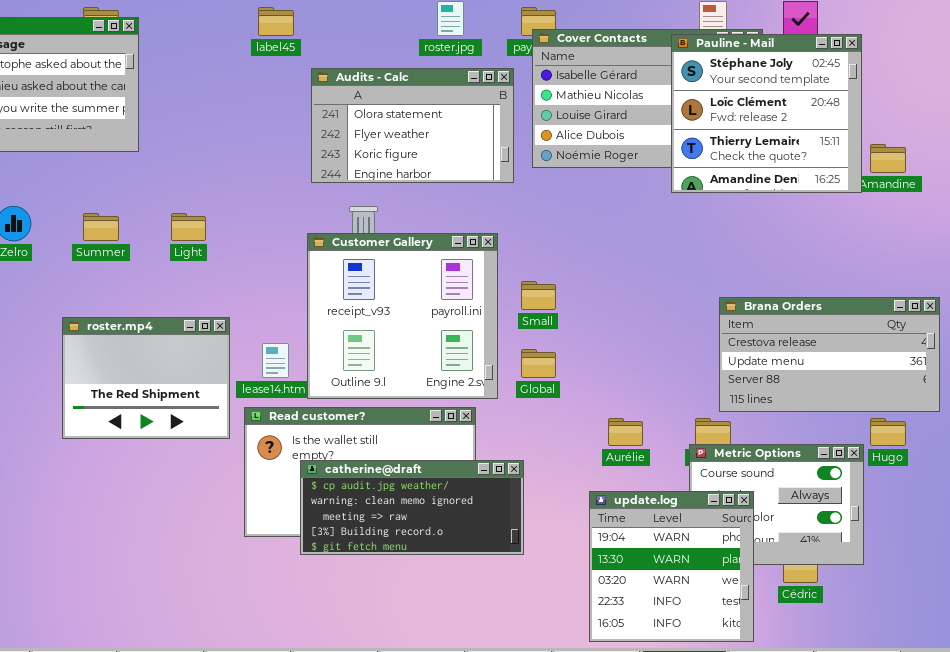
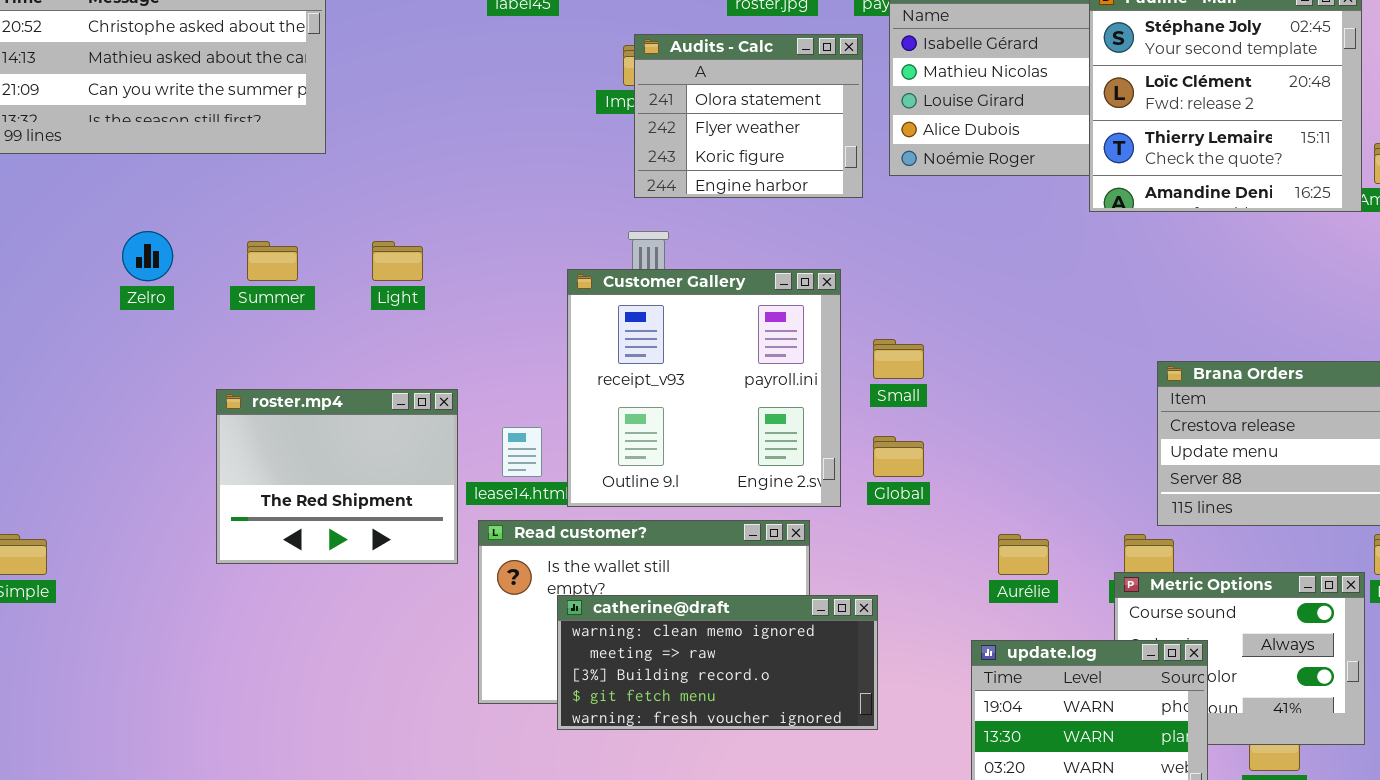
Audits - Calc: [311,68,514,183] -> [634,34,863,198], resized
catherine@draft: [300,460,524,555] -> [557,595,878,730], scrolled down 1 row

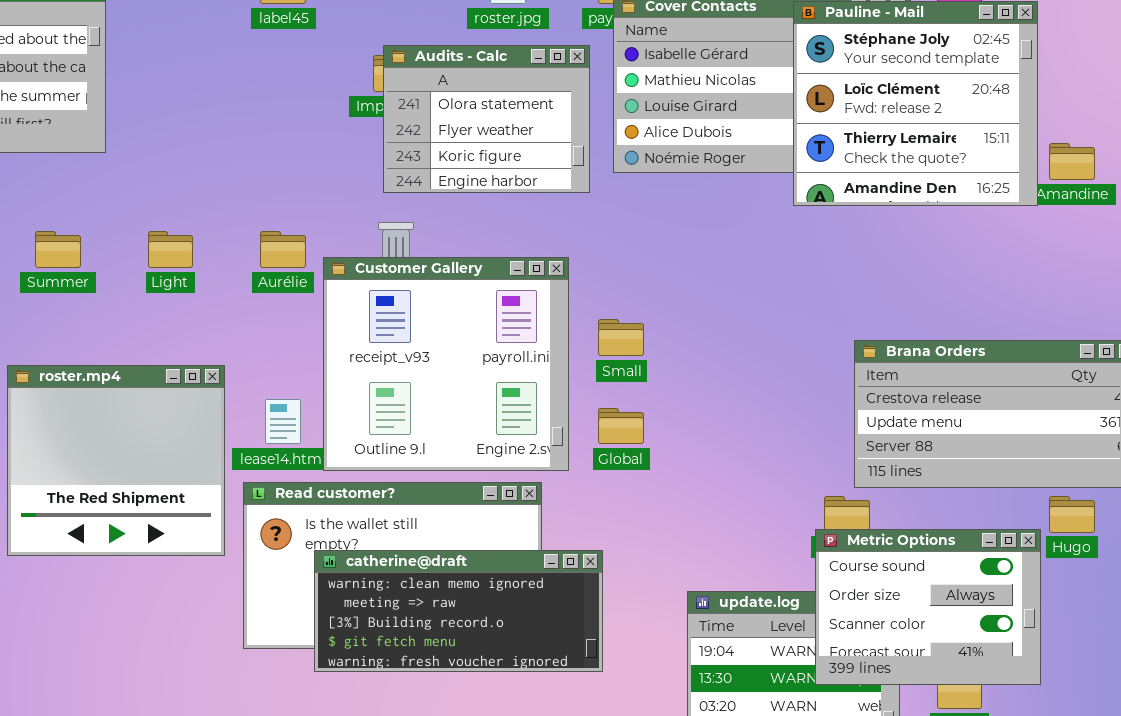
roster.mp4: [216,389,458,564] -> [7,365,225,556], resized
Aurélie: [998,534,1049,575] -> [260,231,306,268], moved
Metric Options: [1114,572,1365,745] -> [815,529,1041,685], raised

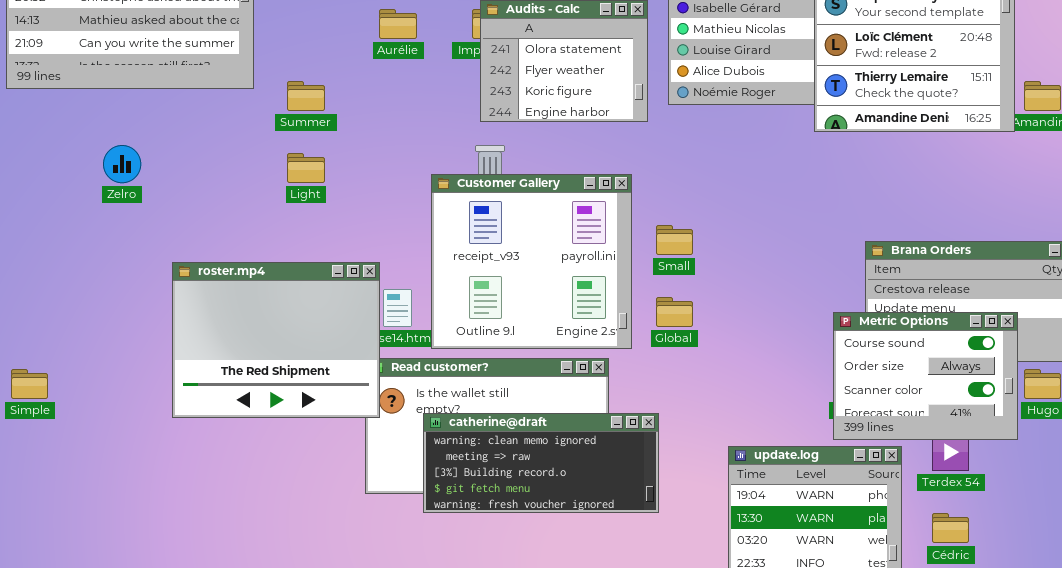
Summer: [35,231,81,268] -> [287,81,325,111], moved
Aurélie: [260,231,306,268] -> [379,9,417,39], moved
roster.mp4: [7,365,225,556] -> [172,262,380,418], resized
Metric Options: [815,529,1041,685] -> [833,312,1018,440], moved

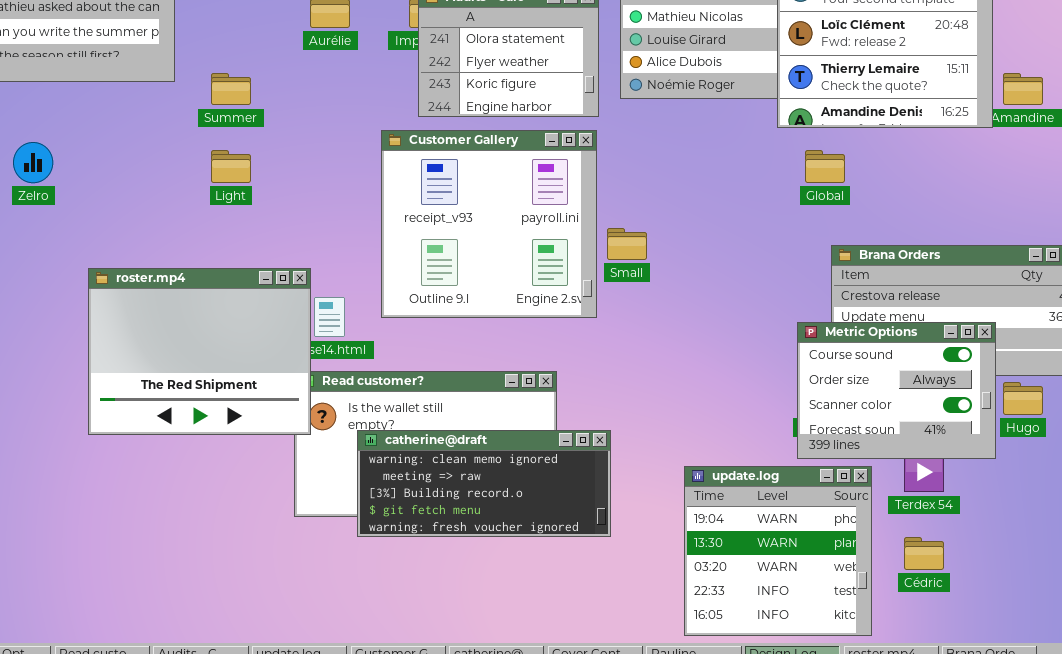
Customer Gallery: [431,174,632,349] -> [381,130,597,318], moved
Global: [656,297,693,327] -> [805,150,845,183], moved

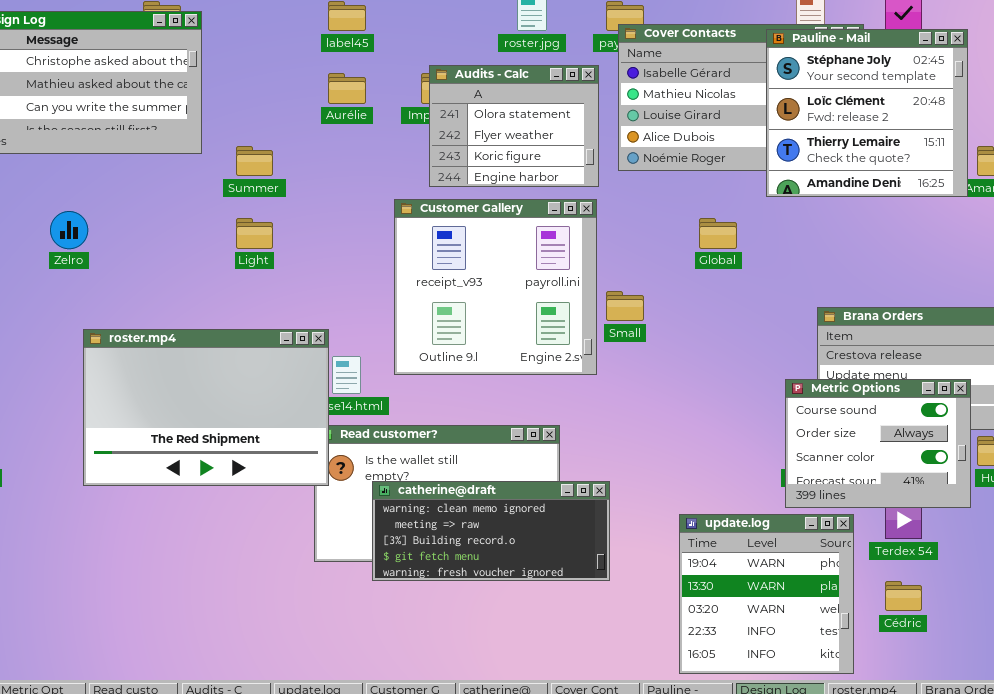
Global: [805,150,845,183] -> [699,218,737,249], moved
roster.mp4: [88,268,311,435] -> [83,329,329,486], resized

